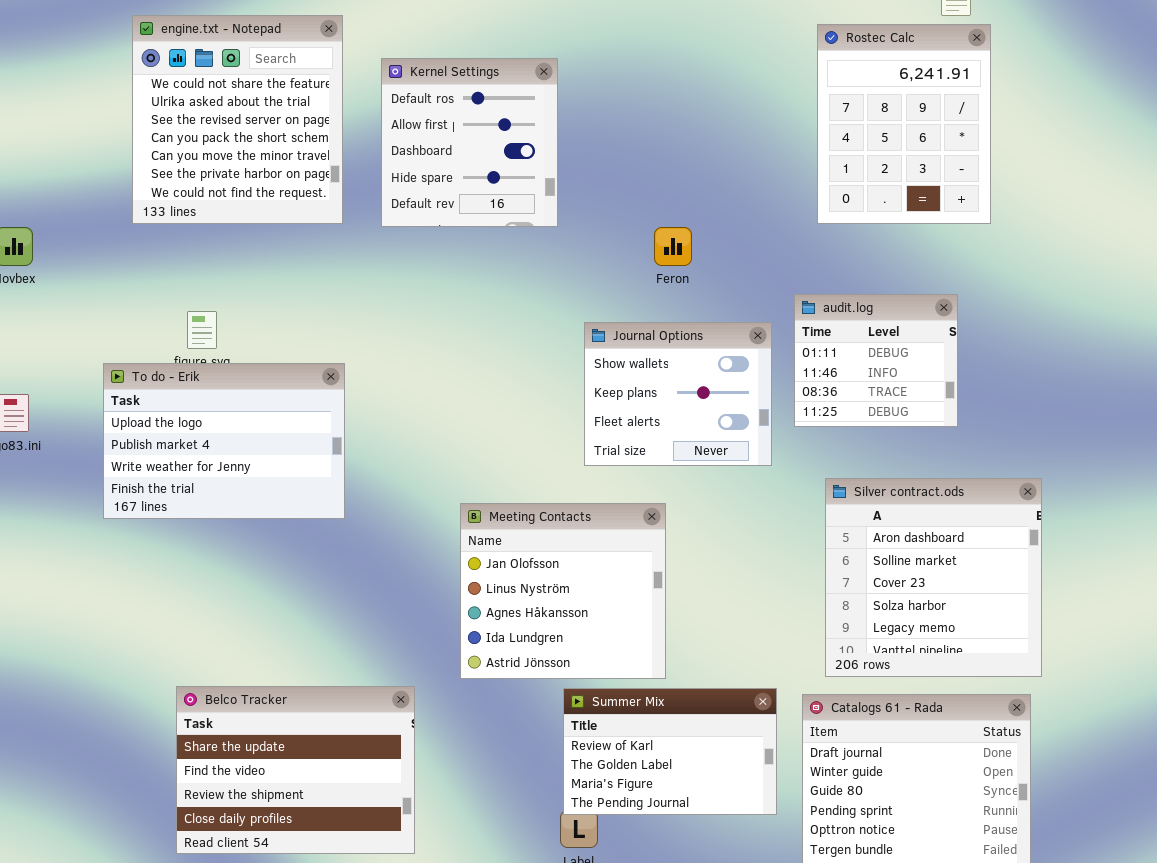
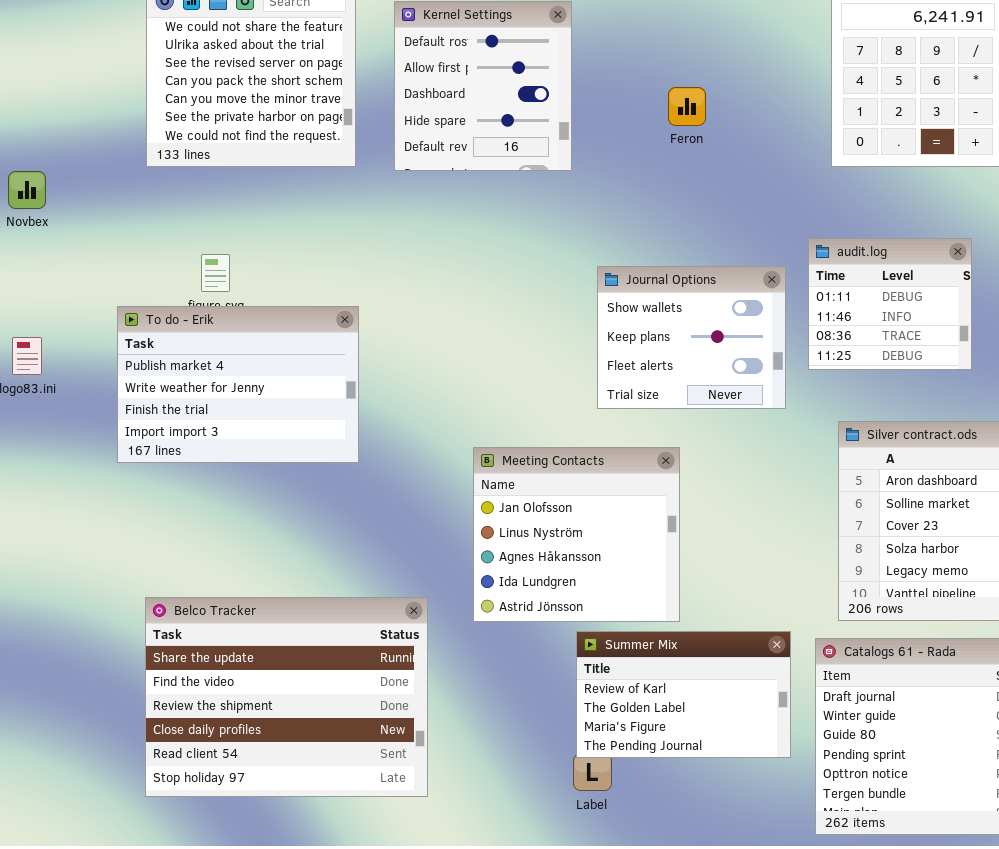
Feron: [654,227,692,266] -> [668,87,706,126], moved
To do - Erik: [103,363,345,519] -> [117,306,359,463], scrolled down 1 row
Belco Tracker: [176,686,415,854] -> [145,597,428,797], resized

